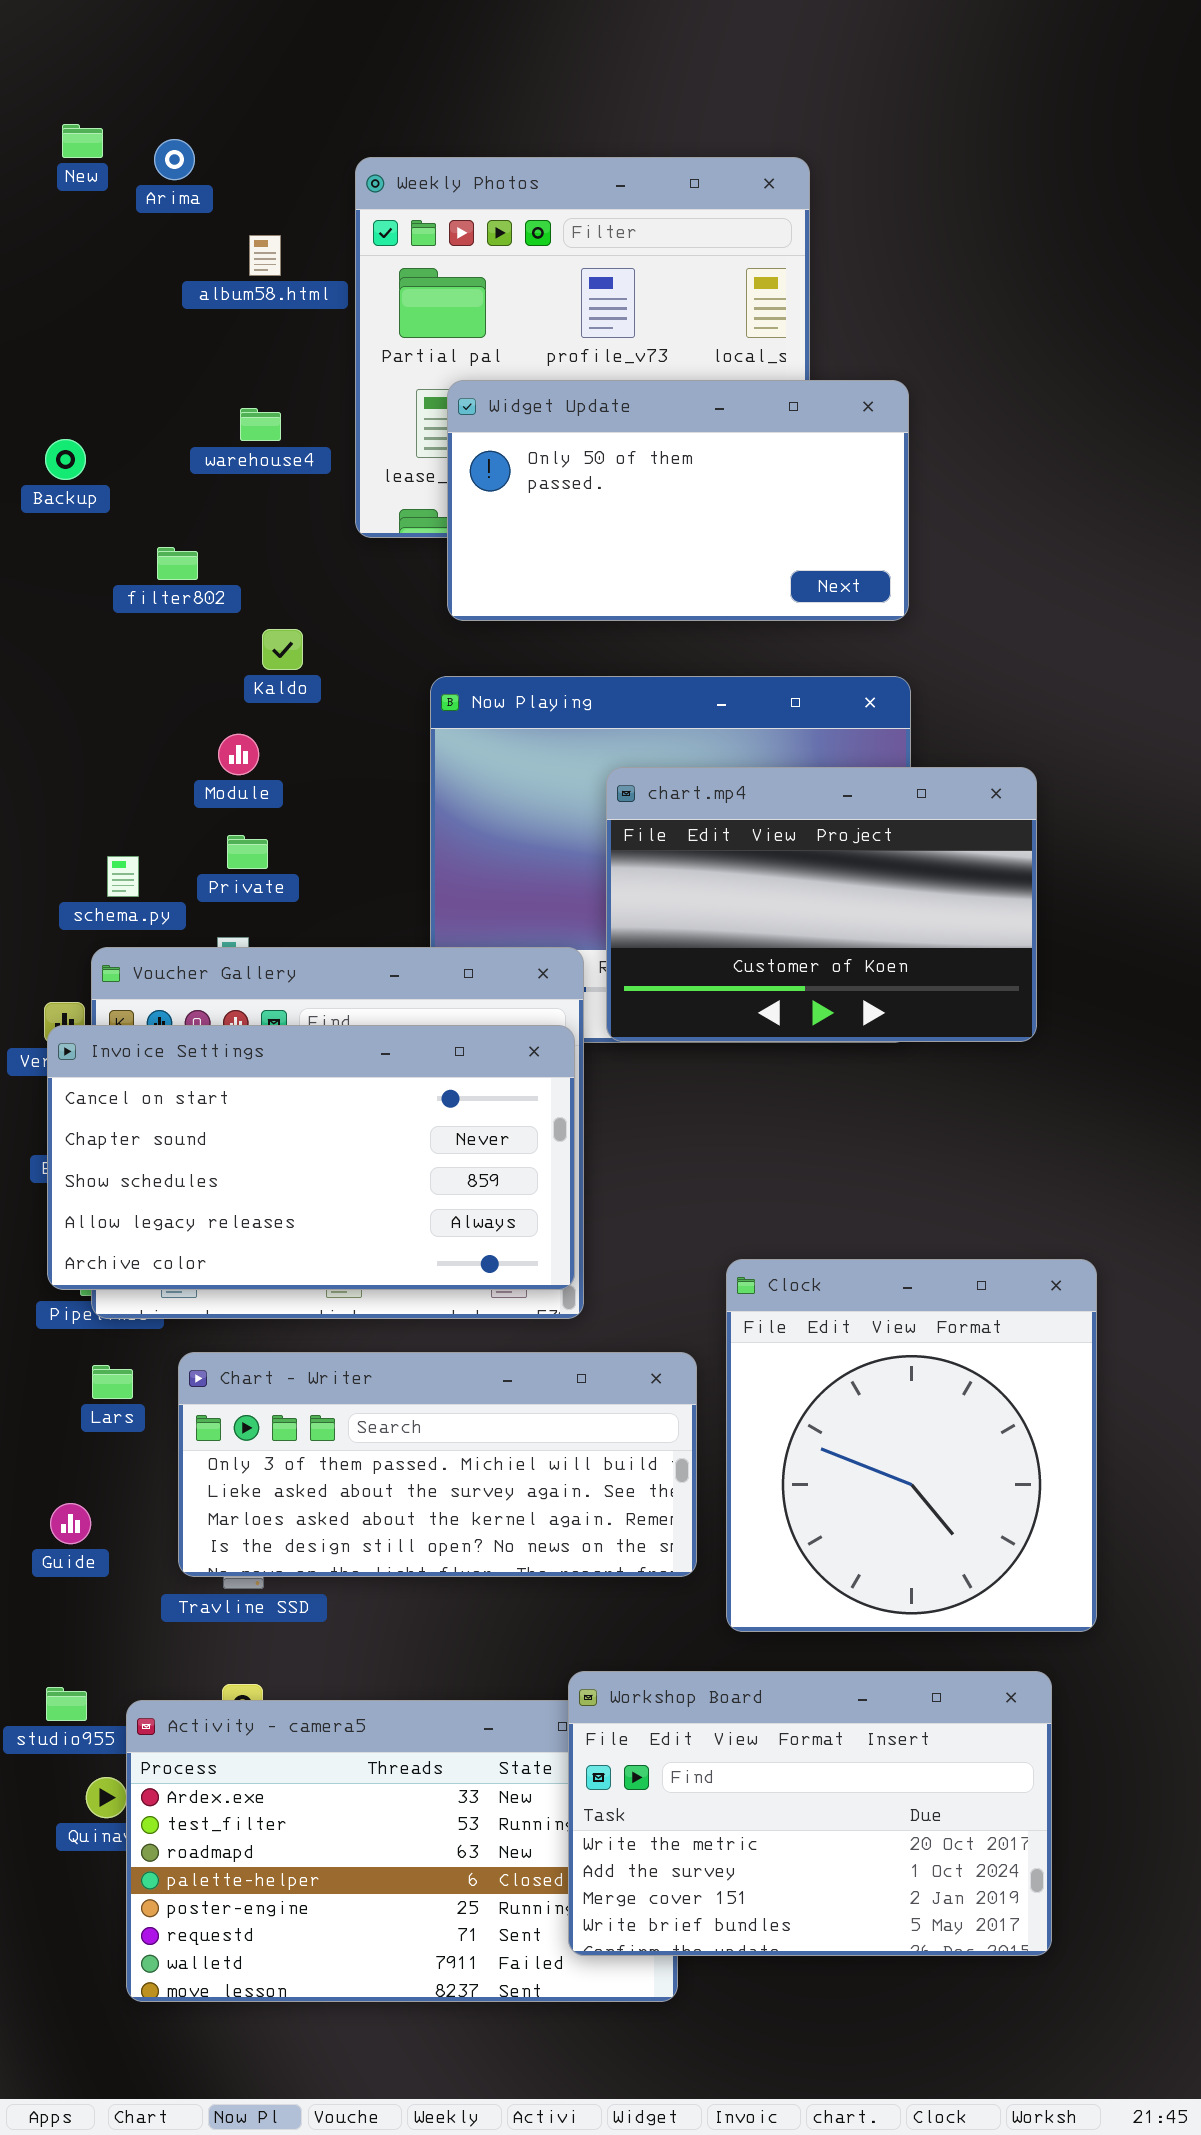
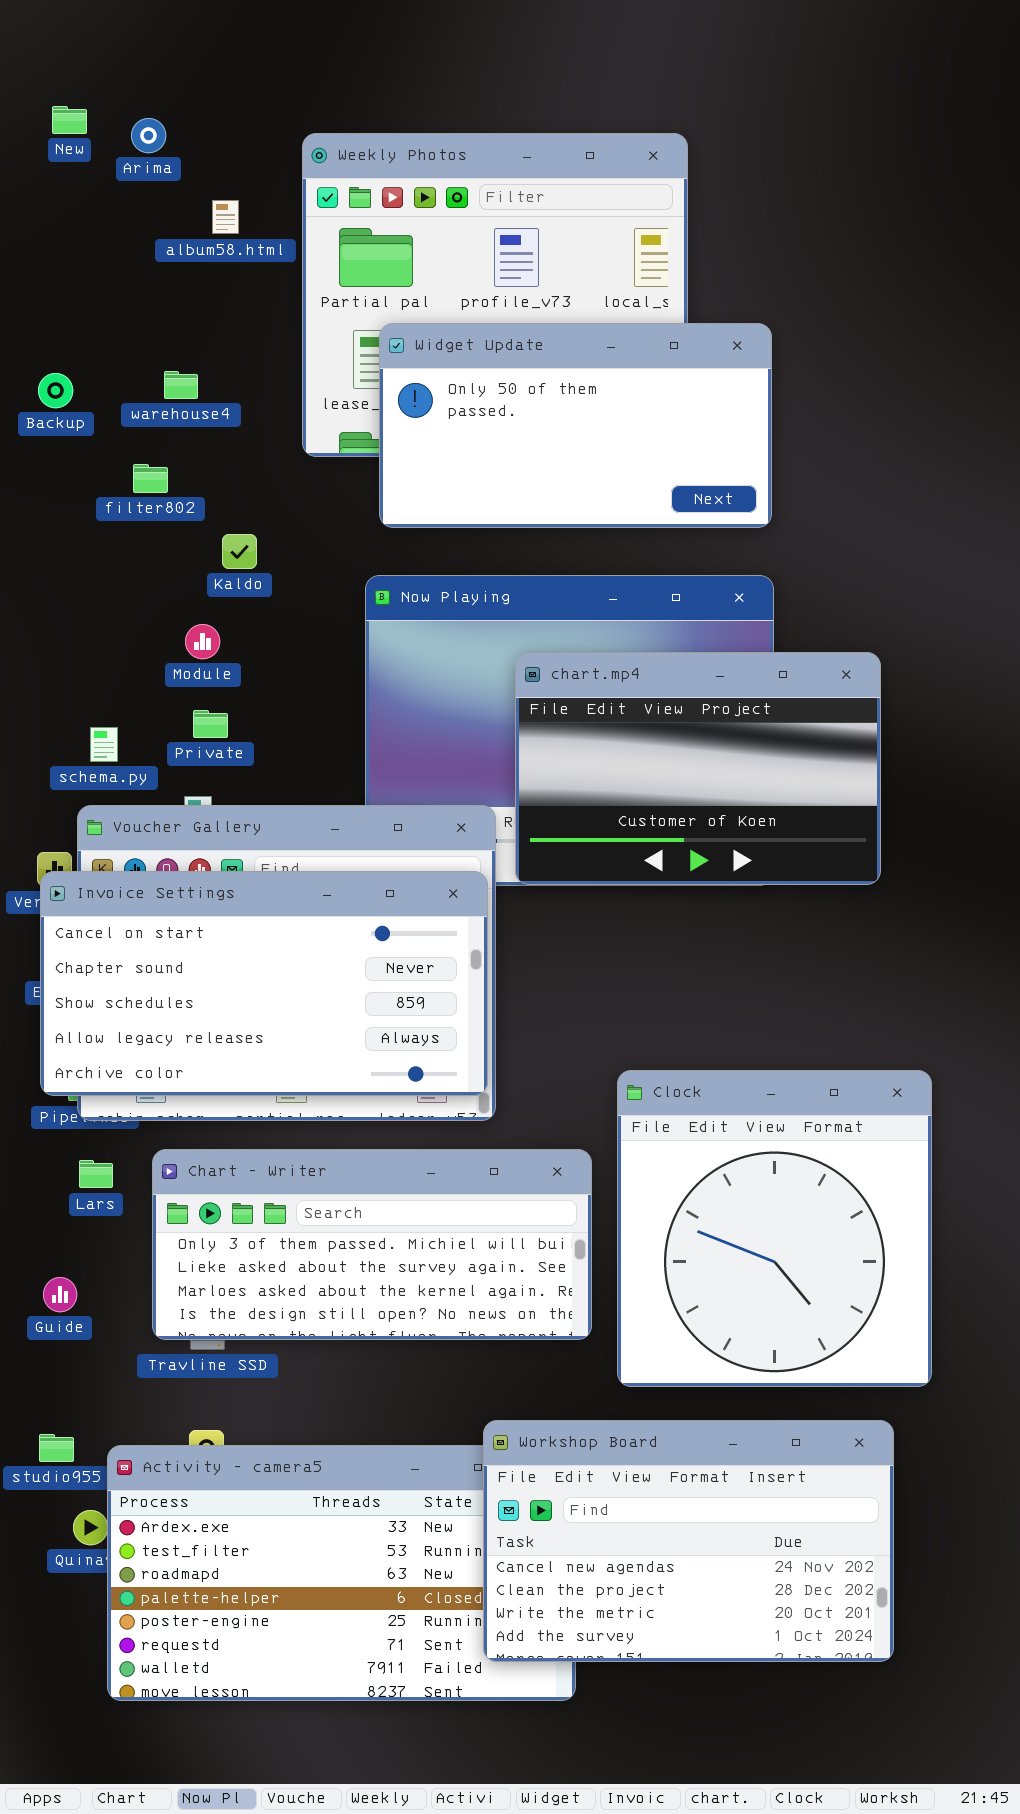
warehouse4: [240,408,281,441] -> [164,371,198,399], moved
Workshop Board: [568,1671,1052,1956] -> [483,1420,894,1662], scrolled up 2 rows

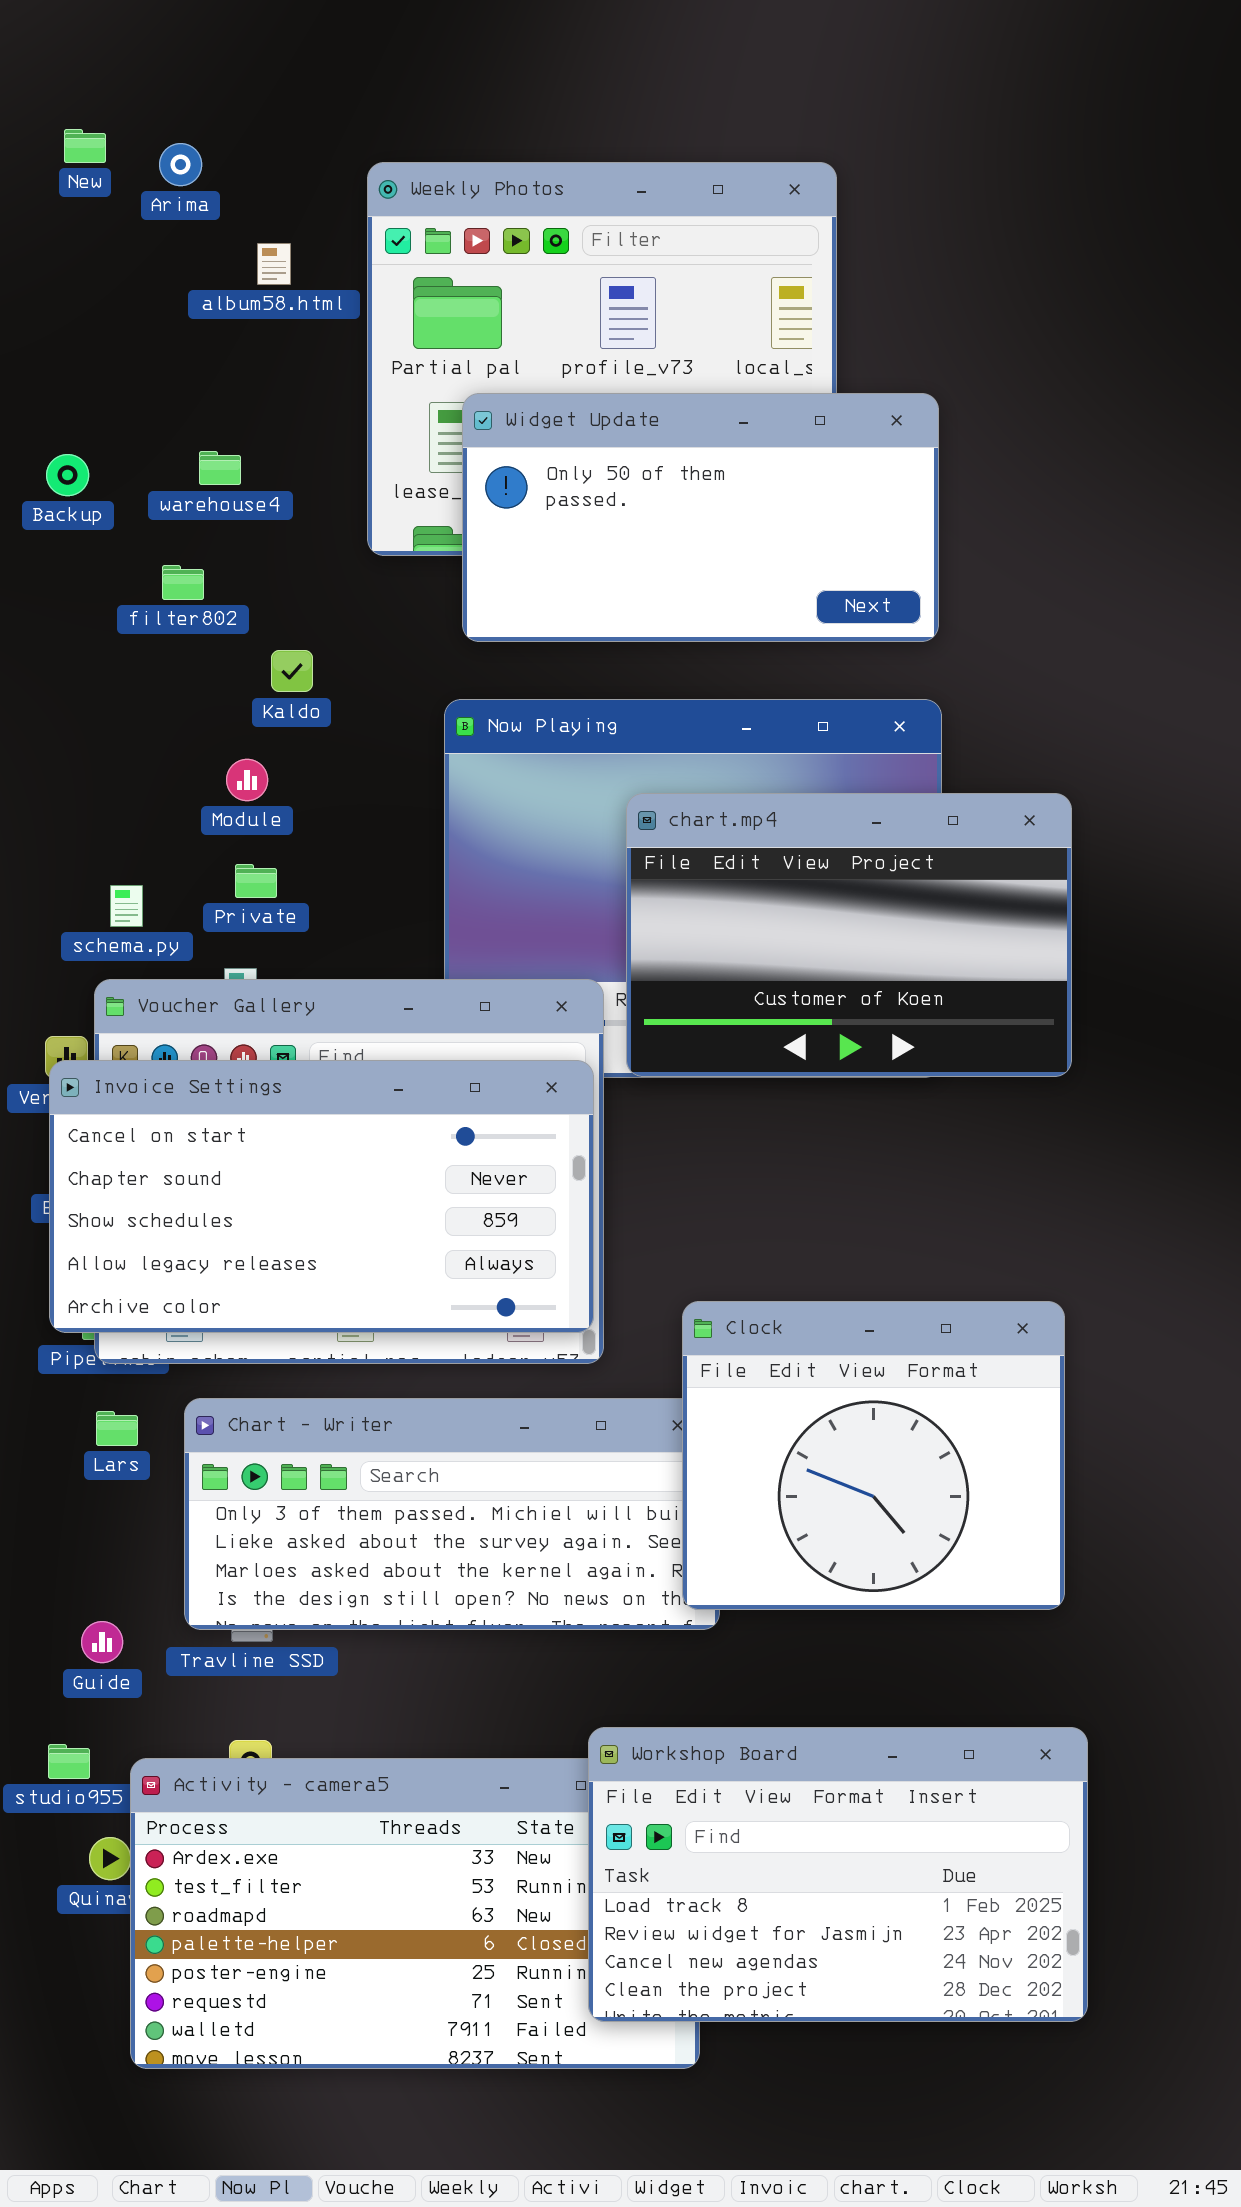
Clock: [617,1070,932,1387] -> [682,1301,1065,1610], moved, resized
Guide: [43,1277,77,1312] -> [81,1621,123,1663], moved
Workshop Board: [483,1420,894,1662] -> [588,1727,1088,2022], scrolled up 2 rows

